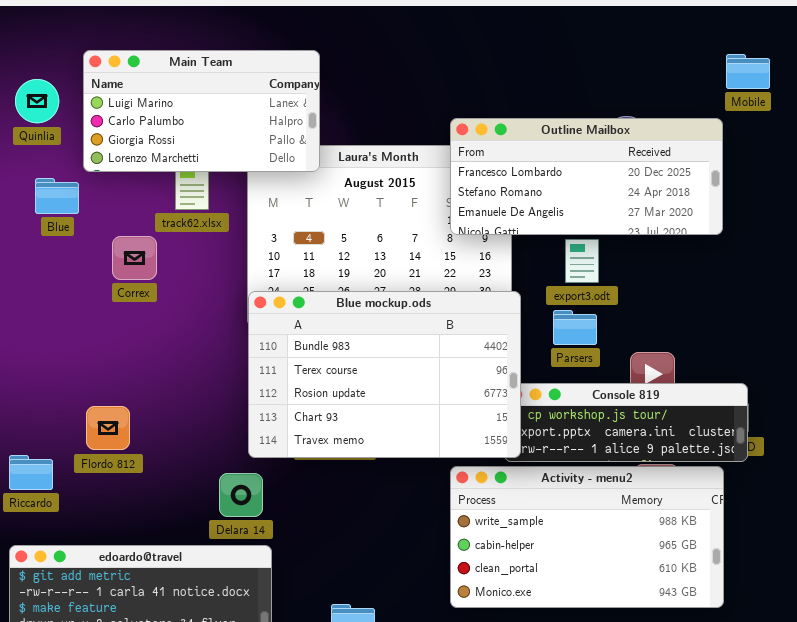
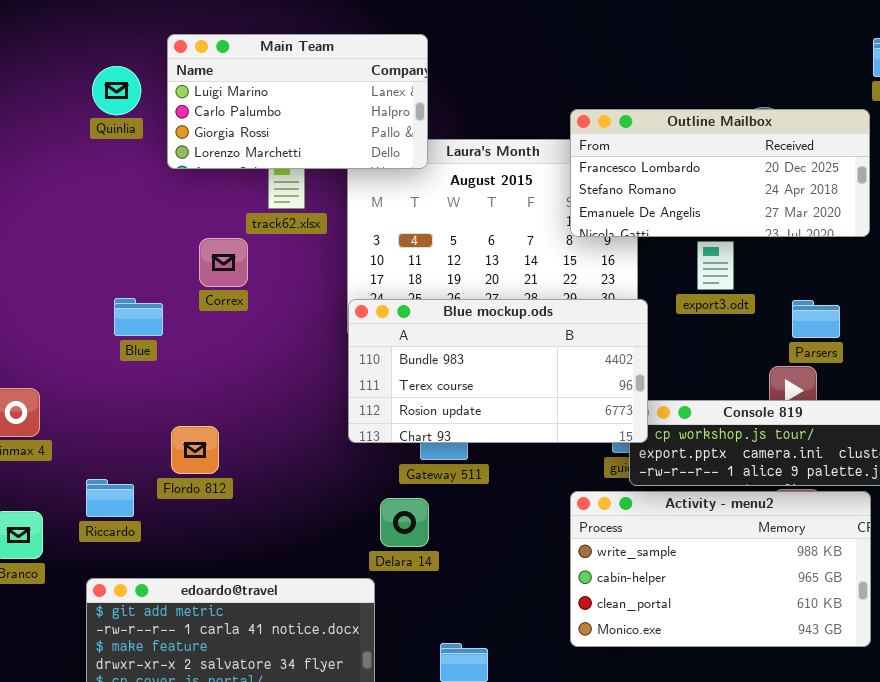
Blue: [35,178,79,214] -> [114,298,163,336], moved
Blue mockup.ods: [248,291,521,458] -> [348,299,648,443], resized
Parsers: [553,310,597,345] -> [792,300,840,338], moved
Delara 14: [219,473,263,517] -> [380,498,429,547], moved

